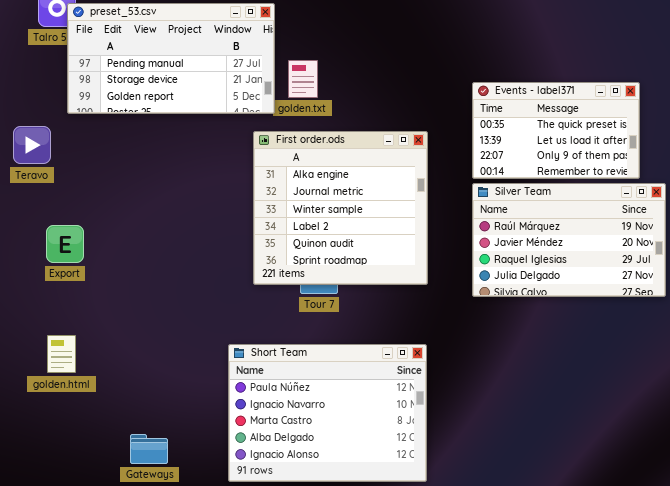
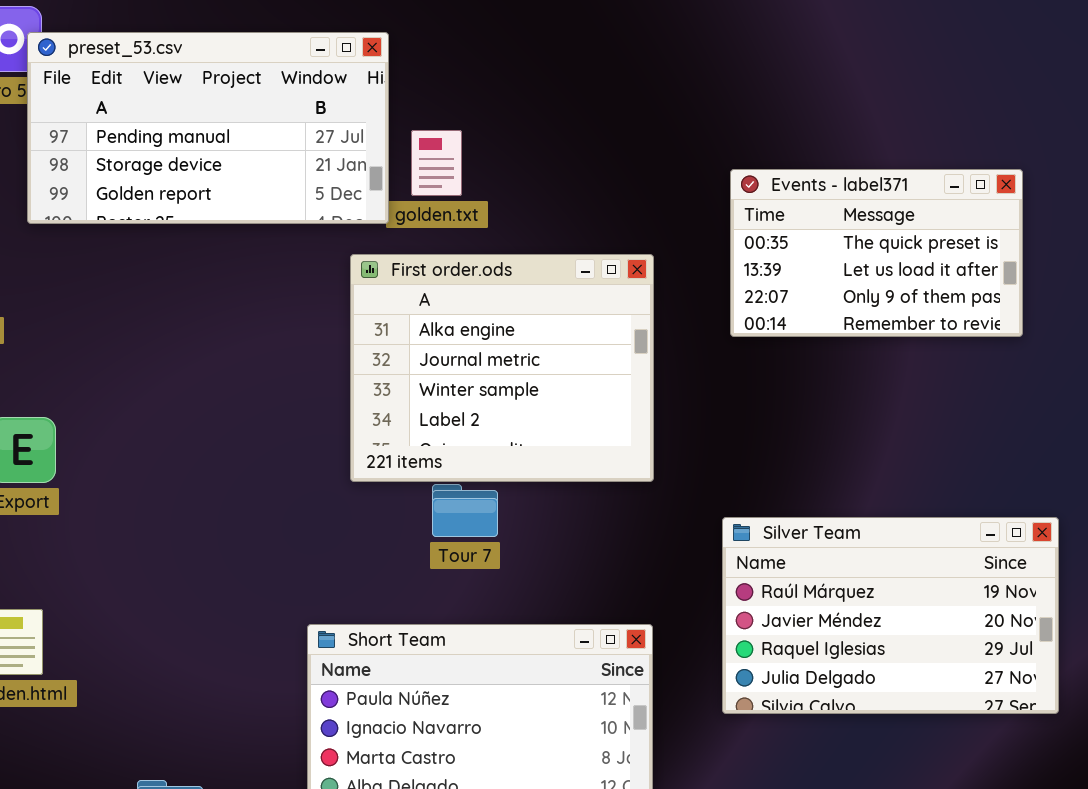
First order.ods: [253,131,428,285] -> [350,254,654,482], resized
Silver Team: [472,183,666,297] -> [722,517,1059,714], moved

